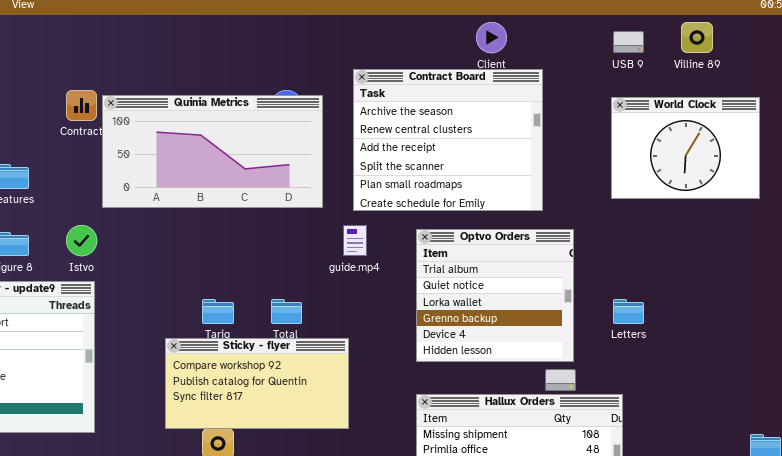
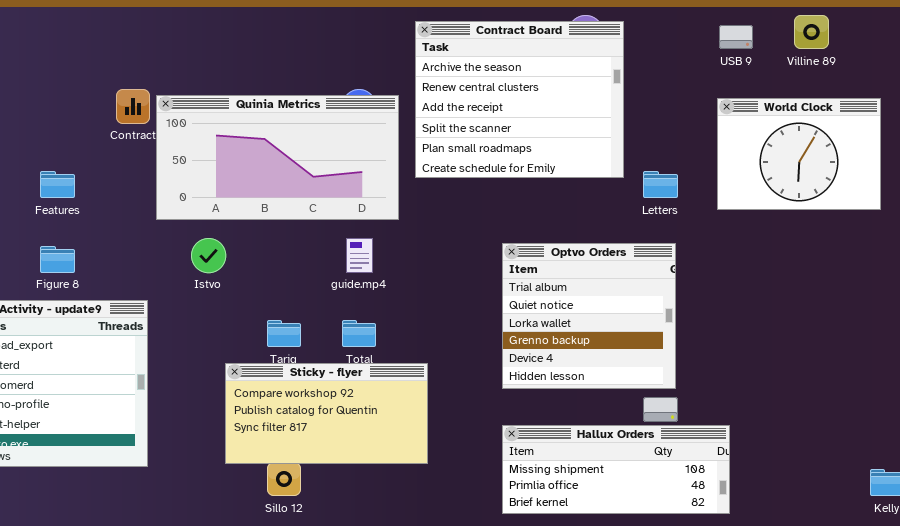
Contract Board: [353,69,543,211] -> [415,21,624,178], moved
Istvo: [66,225,97,256] -> [191,238,226,273], moved
guide.mp4: [343,225,367,256] -> [346,238,373,273], moved
Letters: [613,299,644,324] -> [643,171,678,198], moved

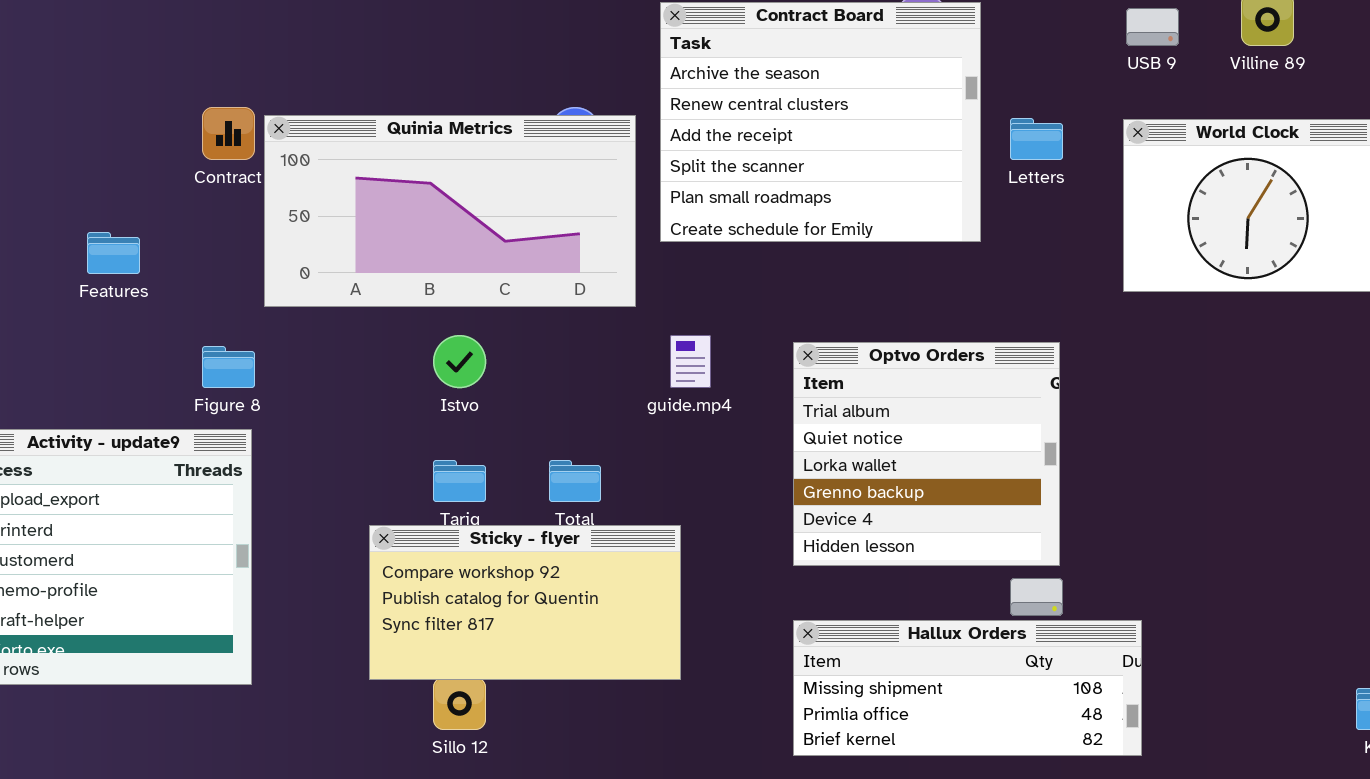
Letters: [643,171,678,198] -> [1010,118,1063,160], moved
Istvo: [191,238,226,273] -> [433,335,486,388], moved
guide.mp4: [346,238,373,273] -> [670,335,711,388], moved
Figure 8: [40,246,75,273] -> [202,346,255,388], moved

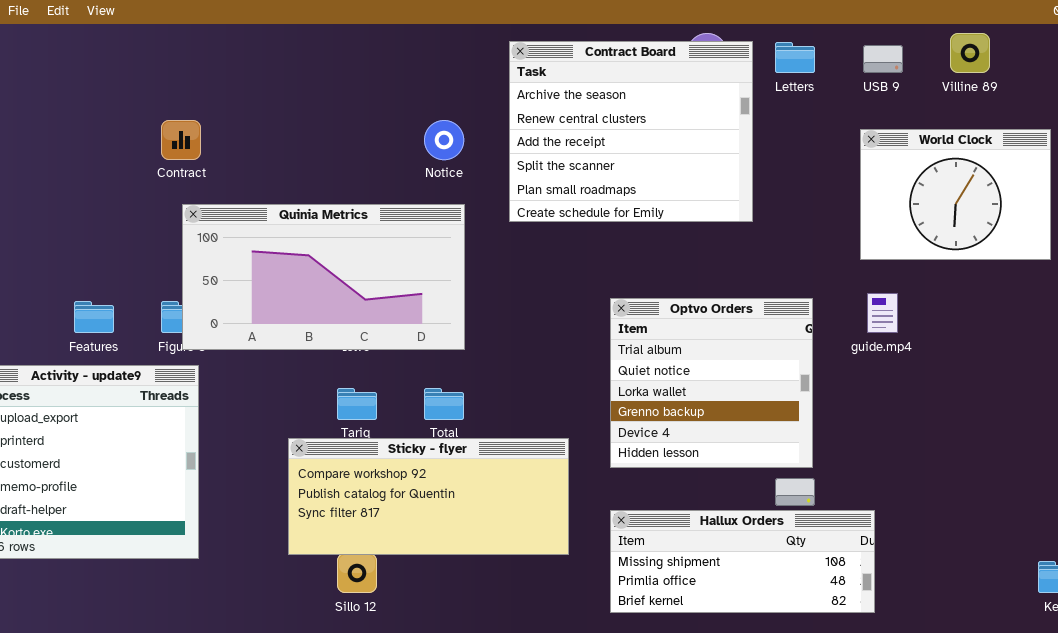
Quinia Metrics: [264,115,636,307] -> [182,204,465,350], moved
Letters: [1010,118,1063,160] -> [775,42,815,73], moved
Features: [87,232,140,274] -> [74,301,114,333], moved
guide.mp4: [670,335,711,388] -> [867,293,898,333], moved
Sticky - flyer: [369,525,681,680] -> [288,438,569,555], resized

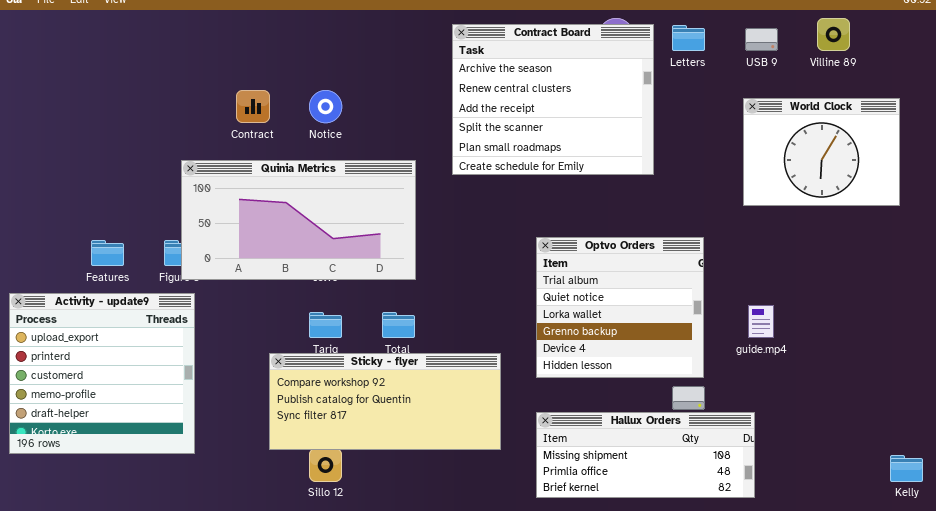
Contract: [161,120,201,160] -> [236,90,270,123], moved
Notice: [424,120,464,160] -> [309,90,342,123], moved
guide.mp4: [867,293,898,333] -> [748,305,774,338], moved

